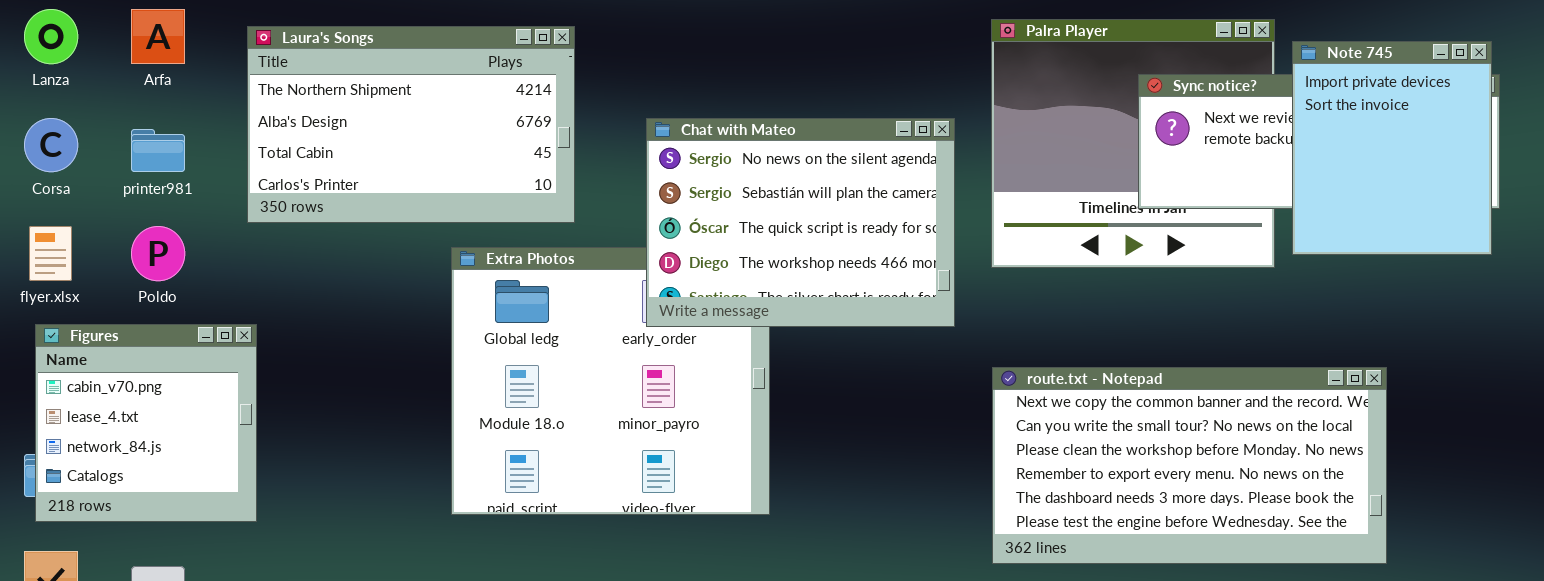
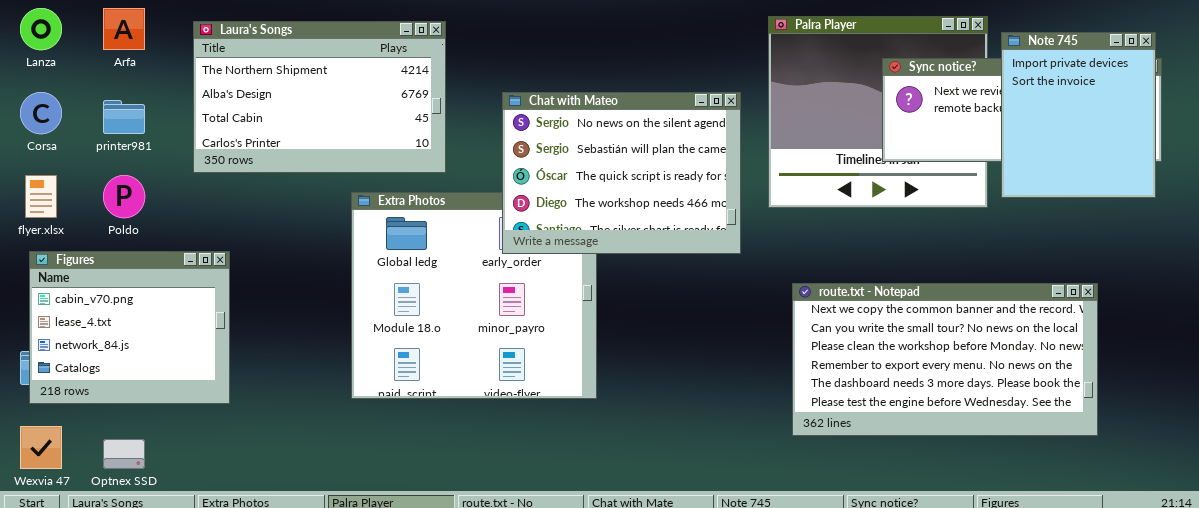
Figures: [35,324,257,522] -> [29,251,230,404], resized
route.txt - Notepad: [992,367,1387,564] -> [792,283,1098,436], moved

